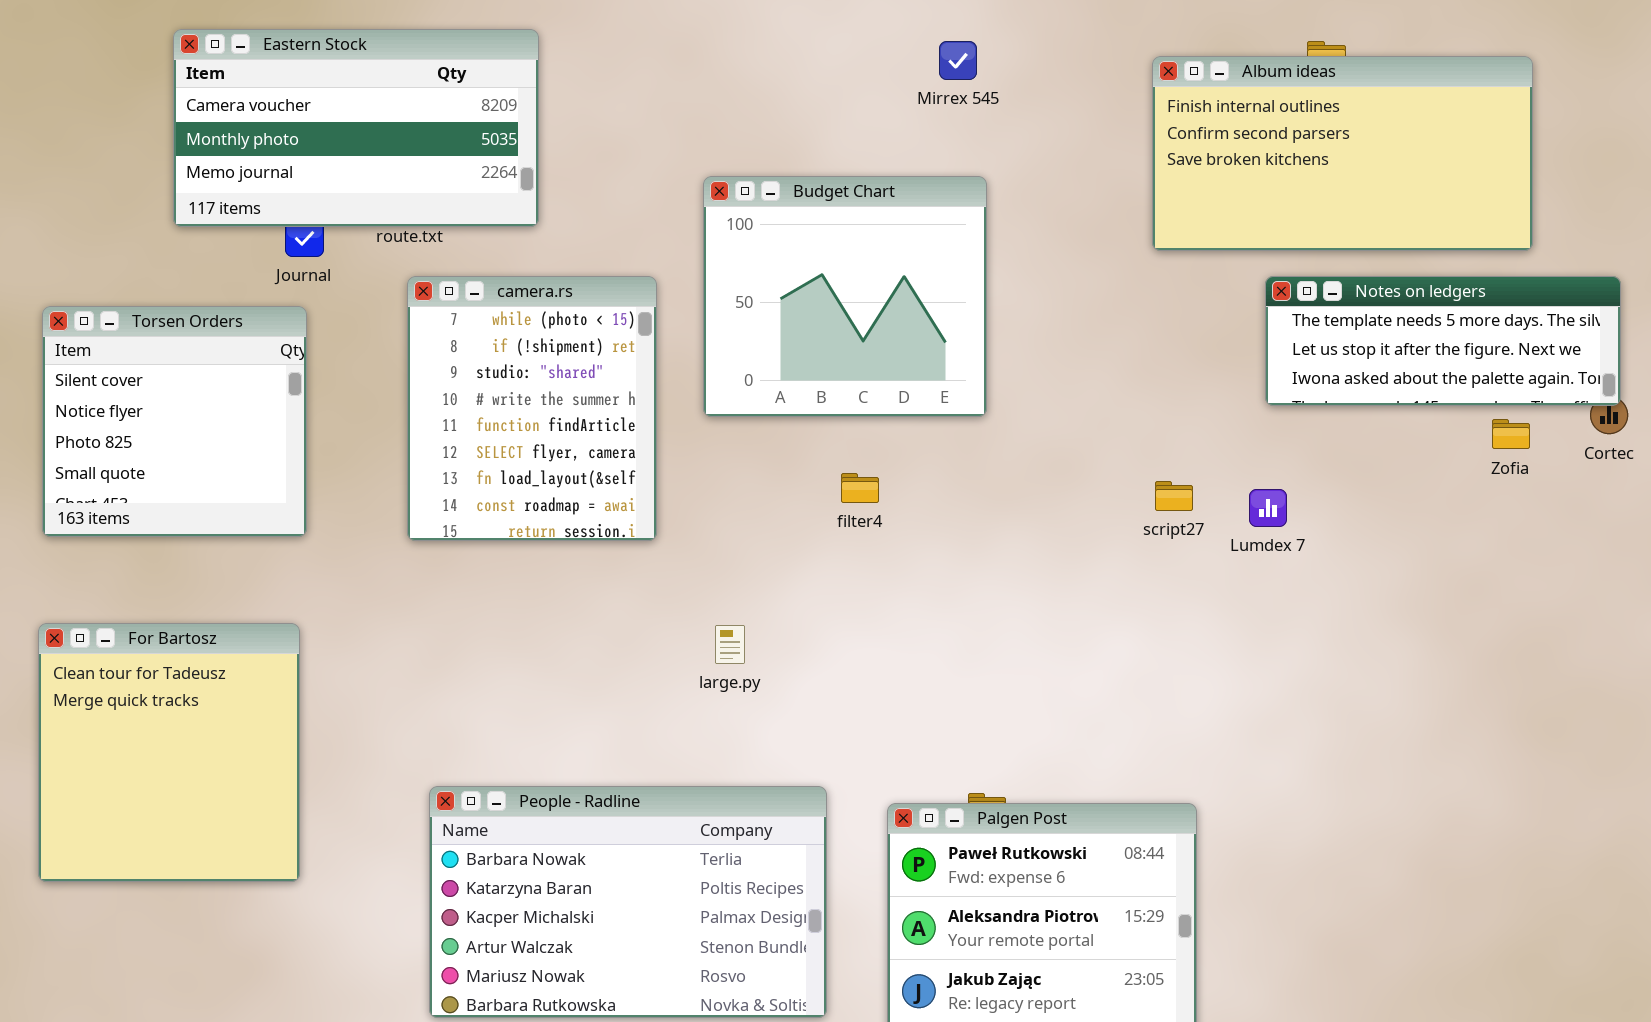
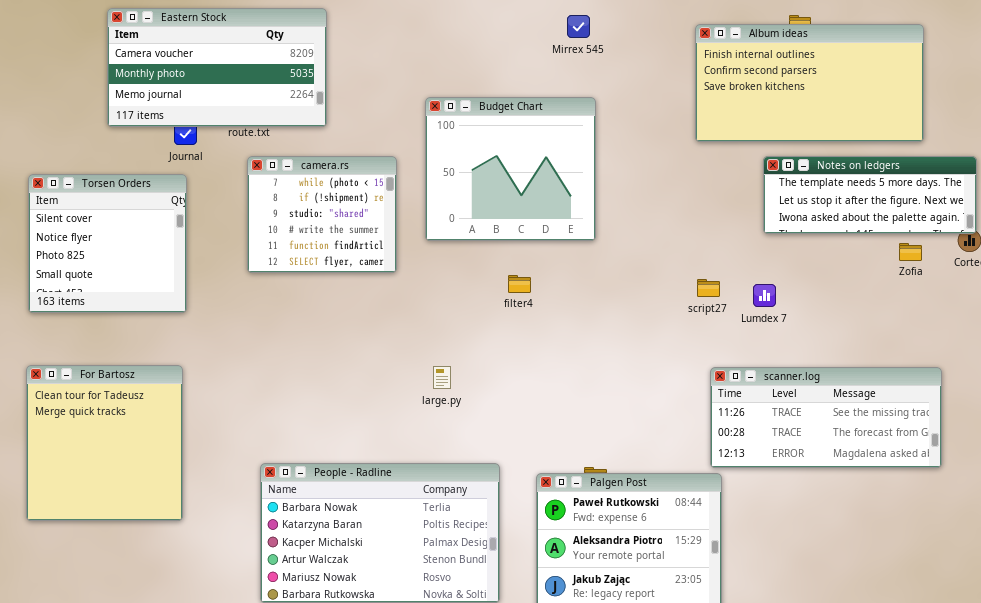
camera.rs: [407,276,657,541] -> [247,156,397,273], resized
scanner.log: none -> [710,367,942,468], opened

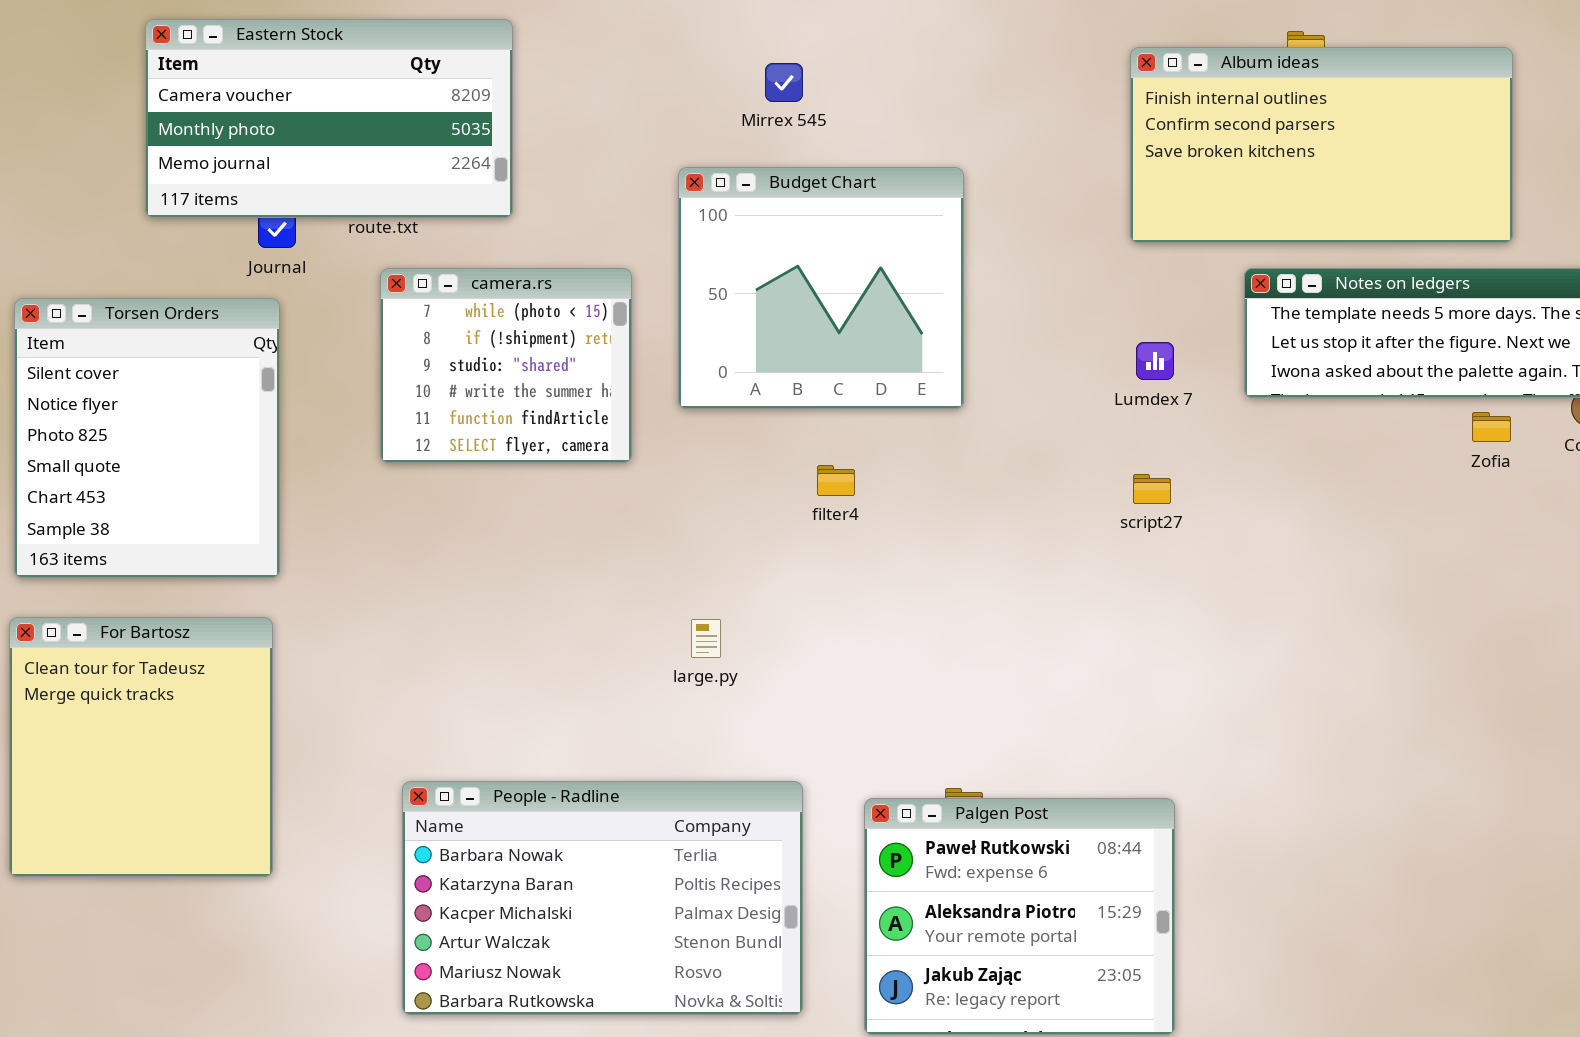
Mirrex 545: [567,15,590,38] -> [765,63,803,102], moved
Torsen Orders: [28,174,187,313] -> [14,298,280,578], resized
Lumdex 7: [753,284,776,307] -> [1136,342,1174,380], moved
scanner.log: [710,367,942,468] -> none, closed

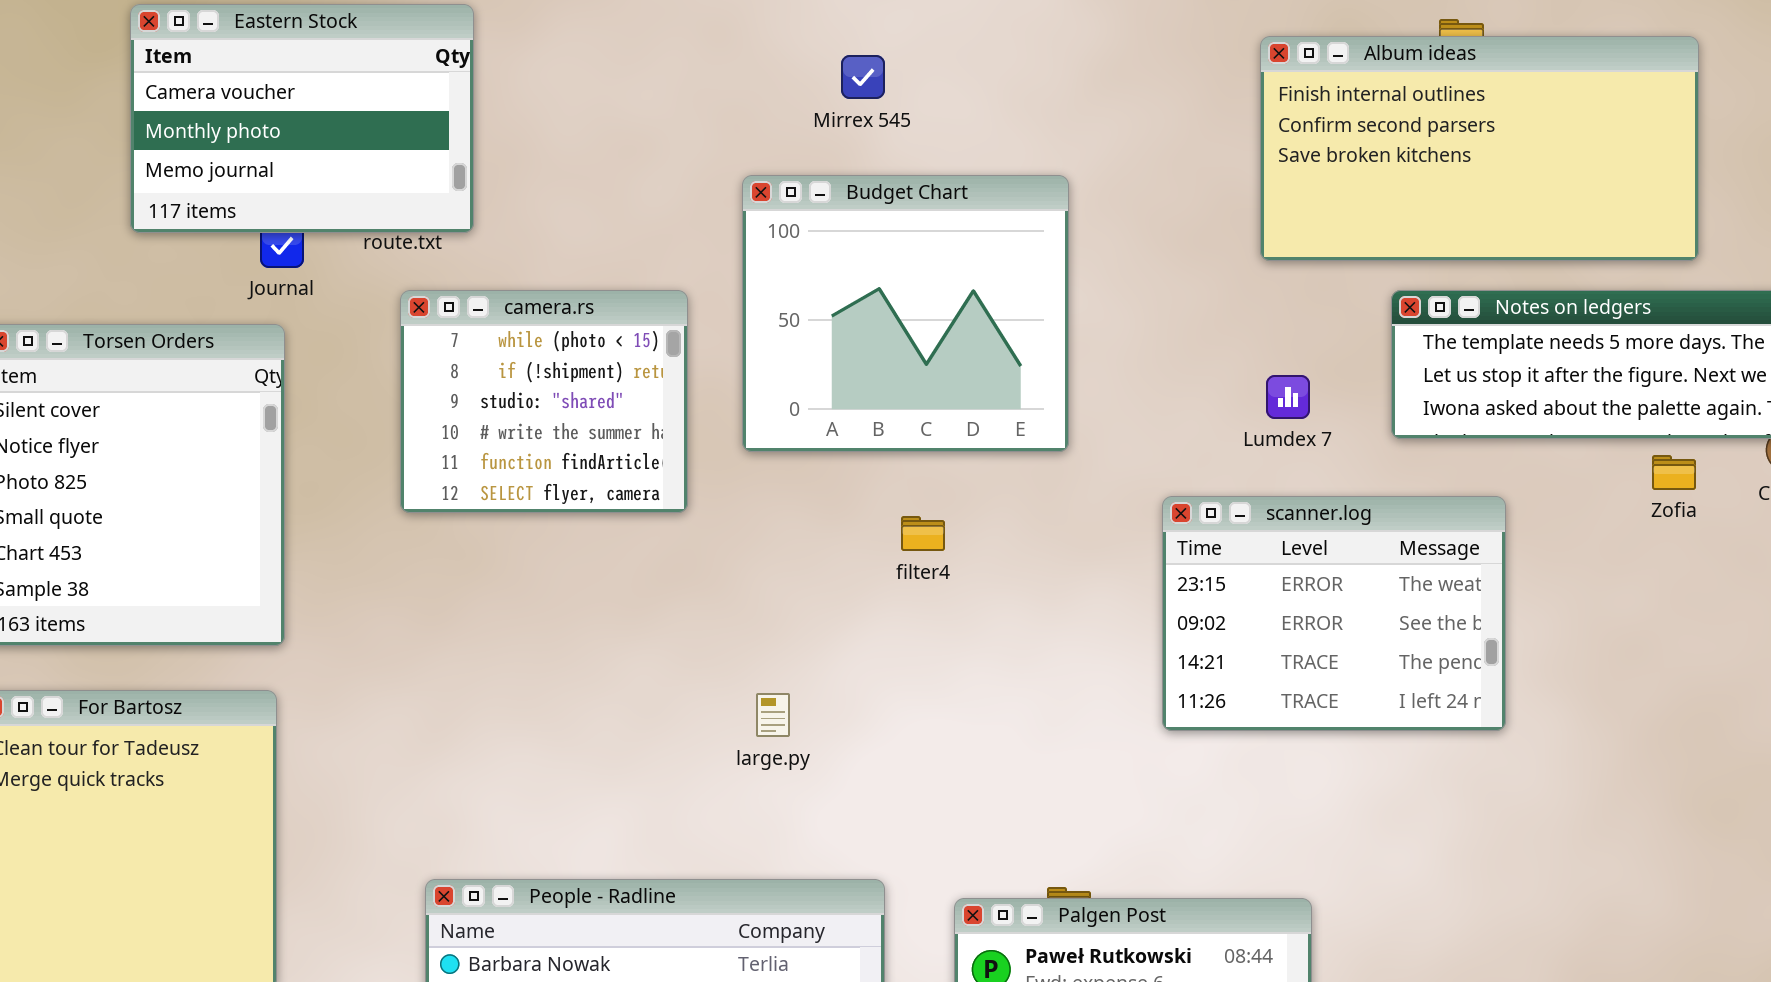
Eastern Stock: [145,19,513,218] -> [130,4,474,233], resized
scanner.log: none -> [1162,496,1506,731], opened

